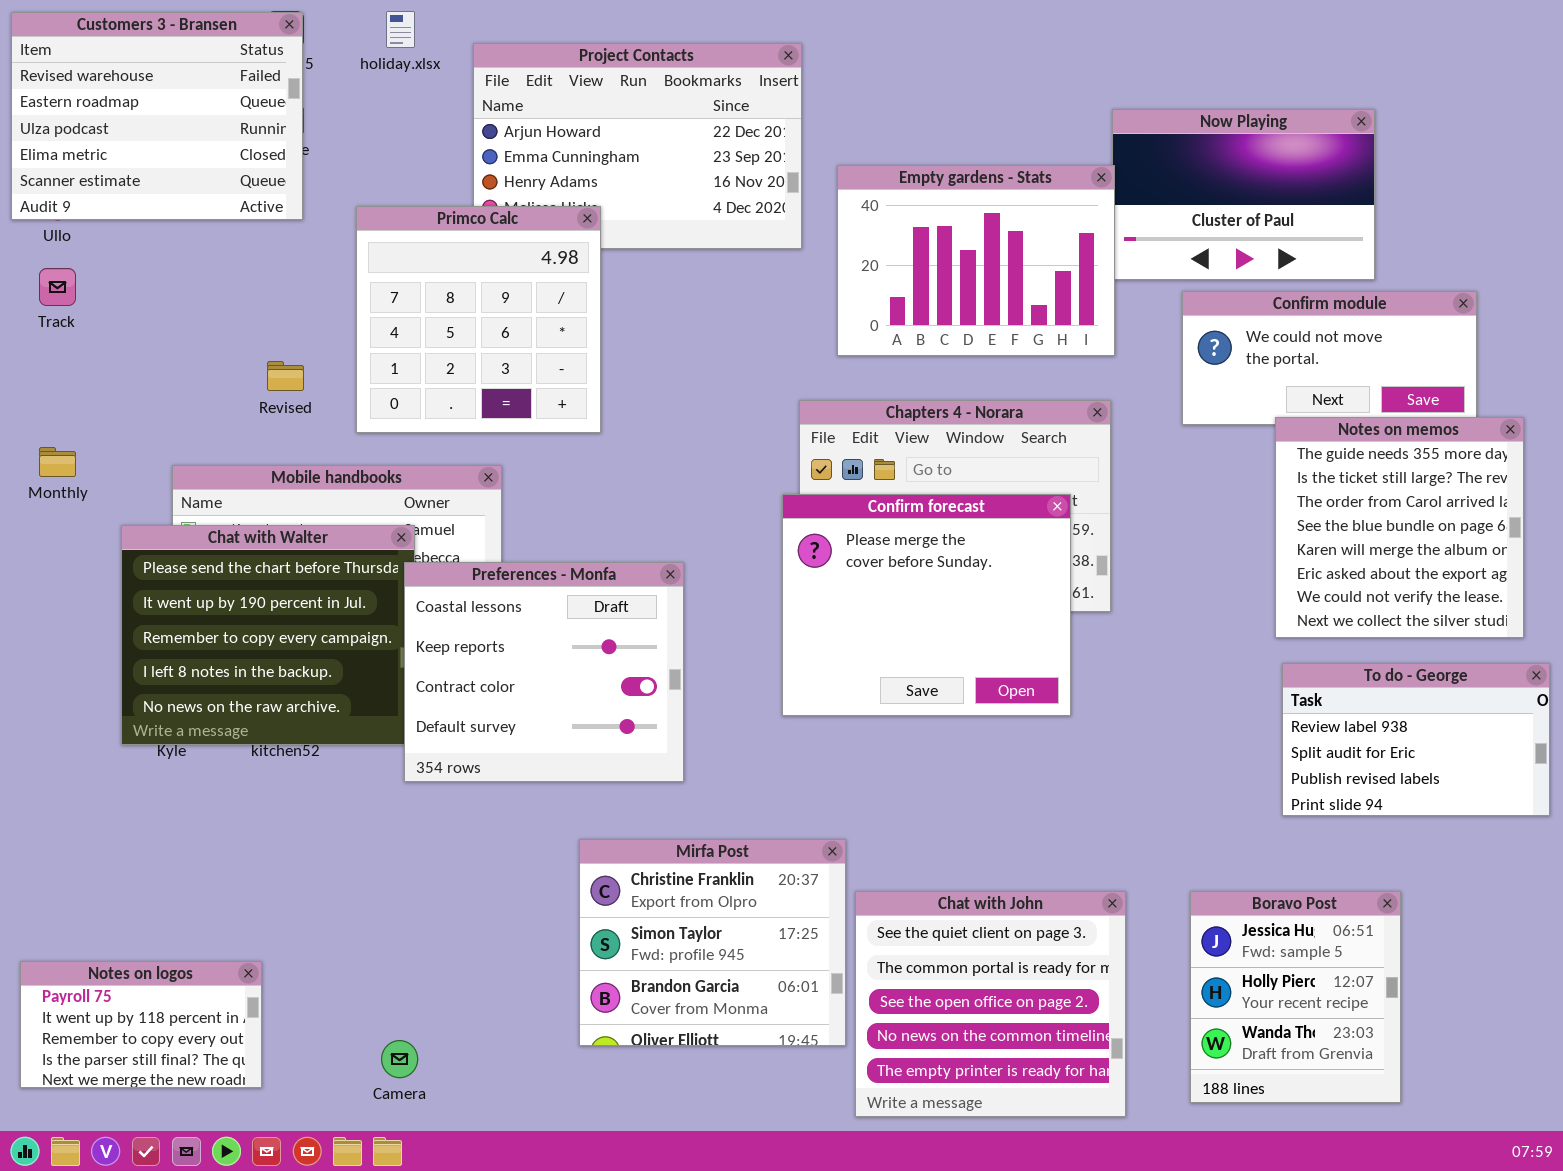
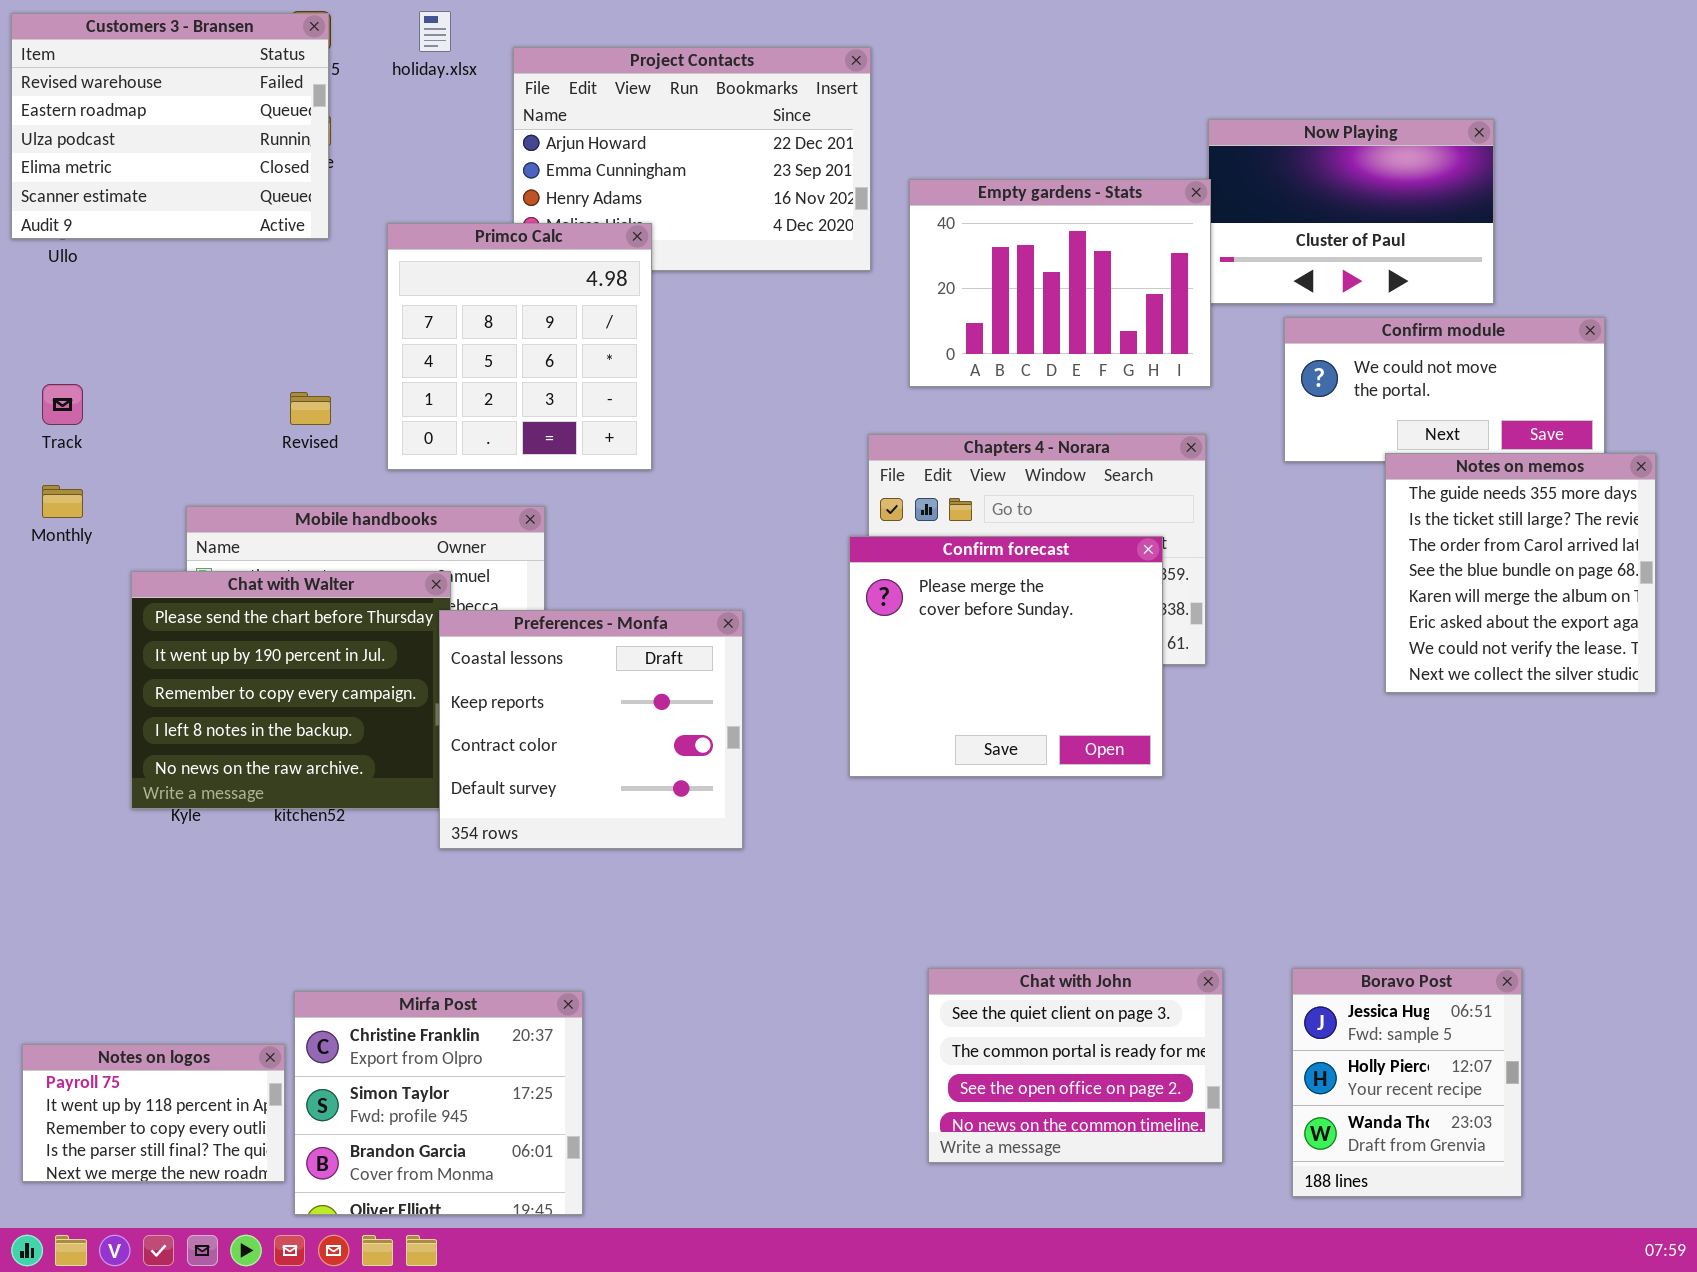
Track: [39,268,76,306] -> [42,384,83,425], moved
To do - George: [1282,663,1550,816] -> none, closed
Mirfa Post: [579,839,846,1046] -> [294,991,583,1215], moved
Chat with John: [855,891,1126,1117] -> [928,968,1223,1163], resized

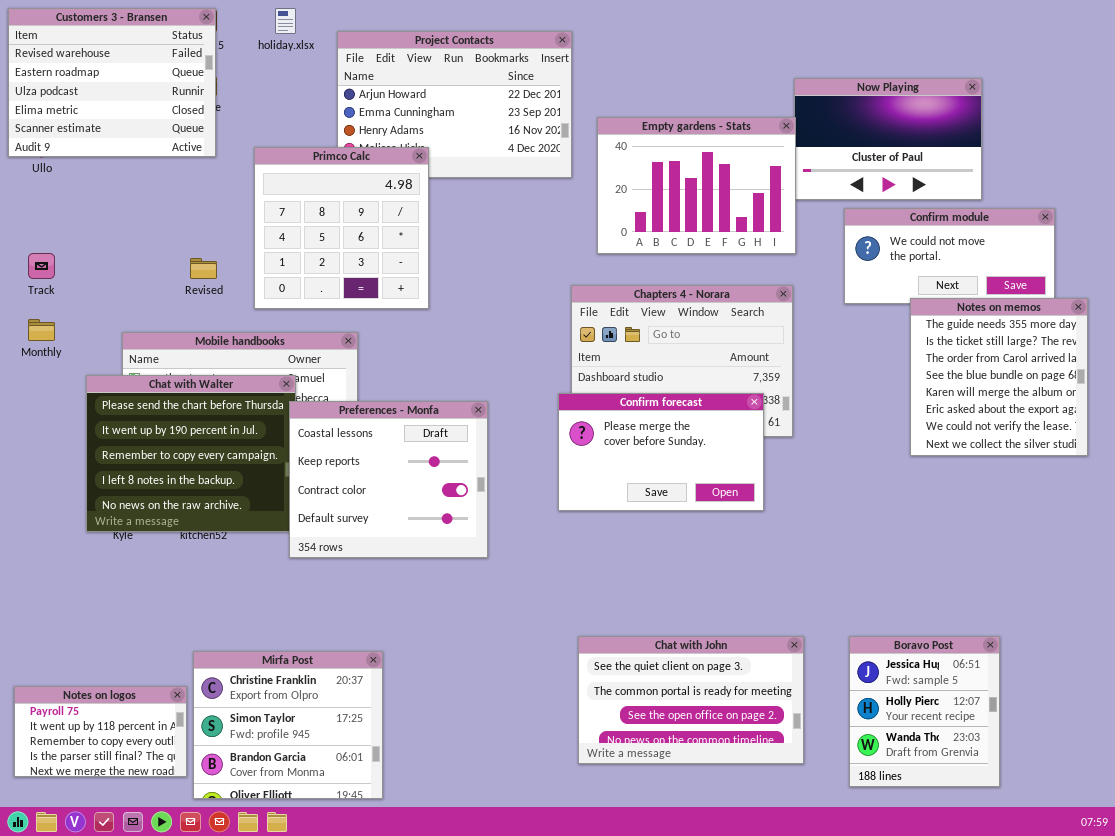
Confirm forecast: [849,536,1163,777] -> [558,393,764,511], resized
Chat with John: [928,968,1223,1163] -> [578,636,804,764], resized

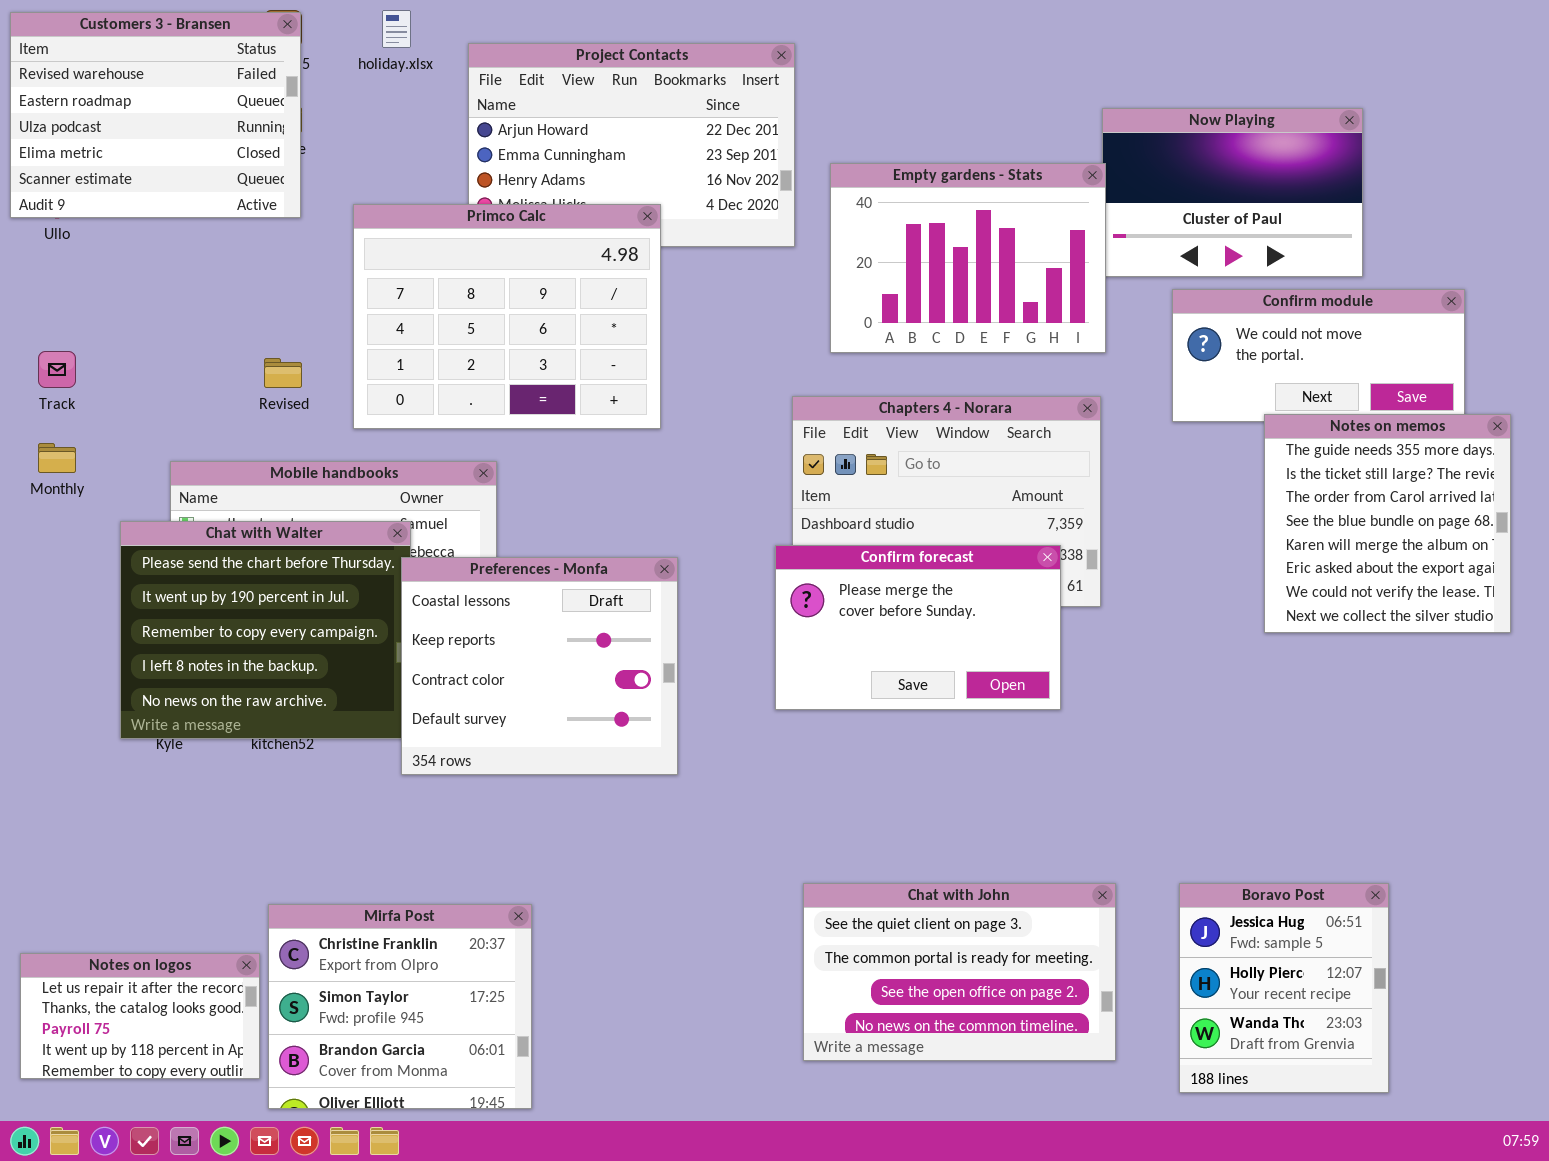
Primco Calc: [254,147,429,309] -> [353,204,661,429], resized
Notes on logos: [14,686,187,777] -> [20,953,260,1079], scrolled up 2 rows

